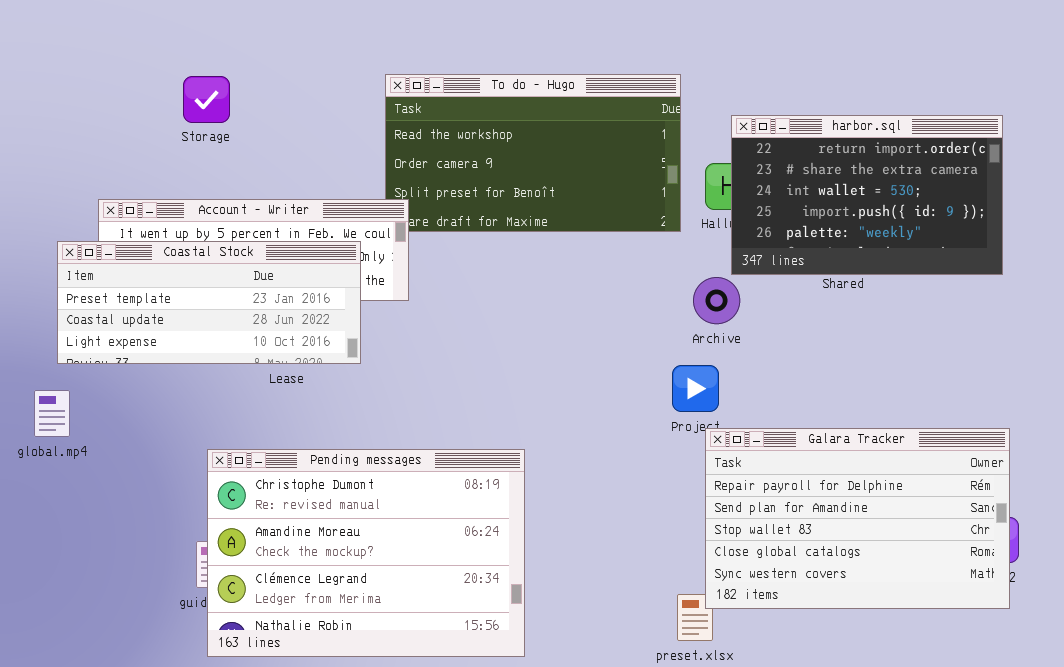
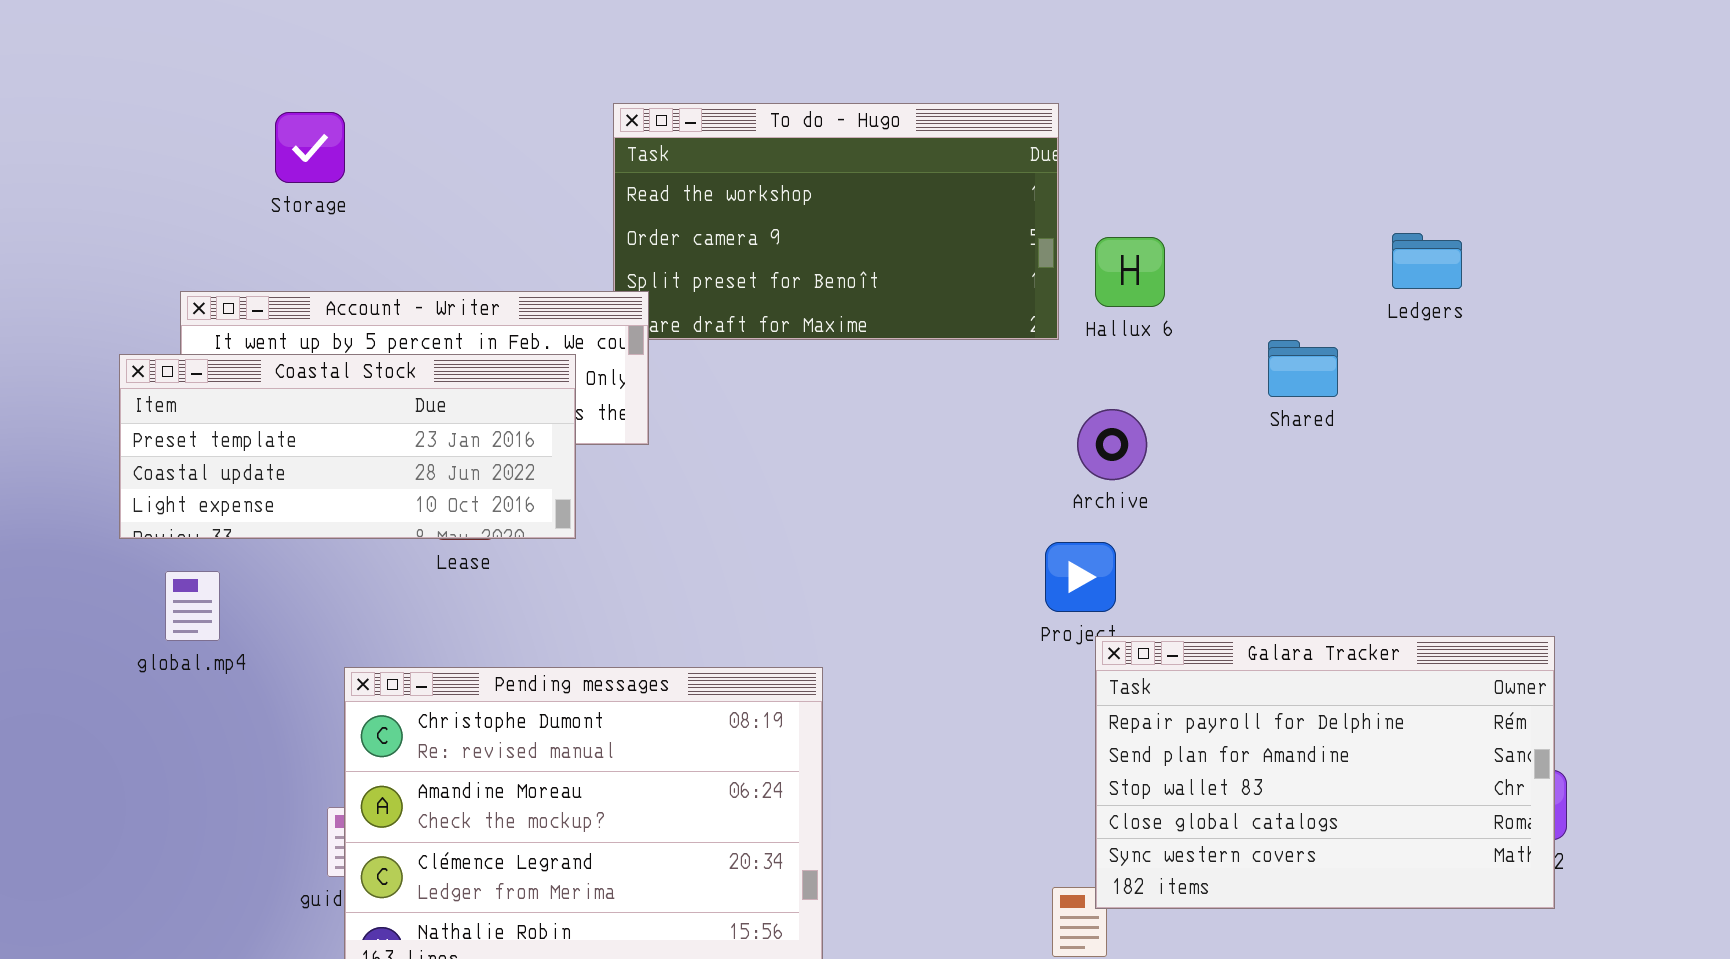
Storage: [183,76,230,123] -> [275,112,345,183], moved
harbor.sql: [731,115,1003,275] -> none, closed
global.mp4: [34,390,70,437] -> [165,571,220,641], moved

